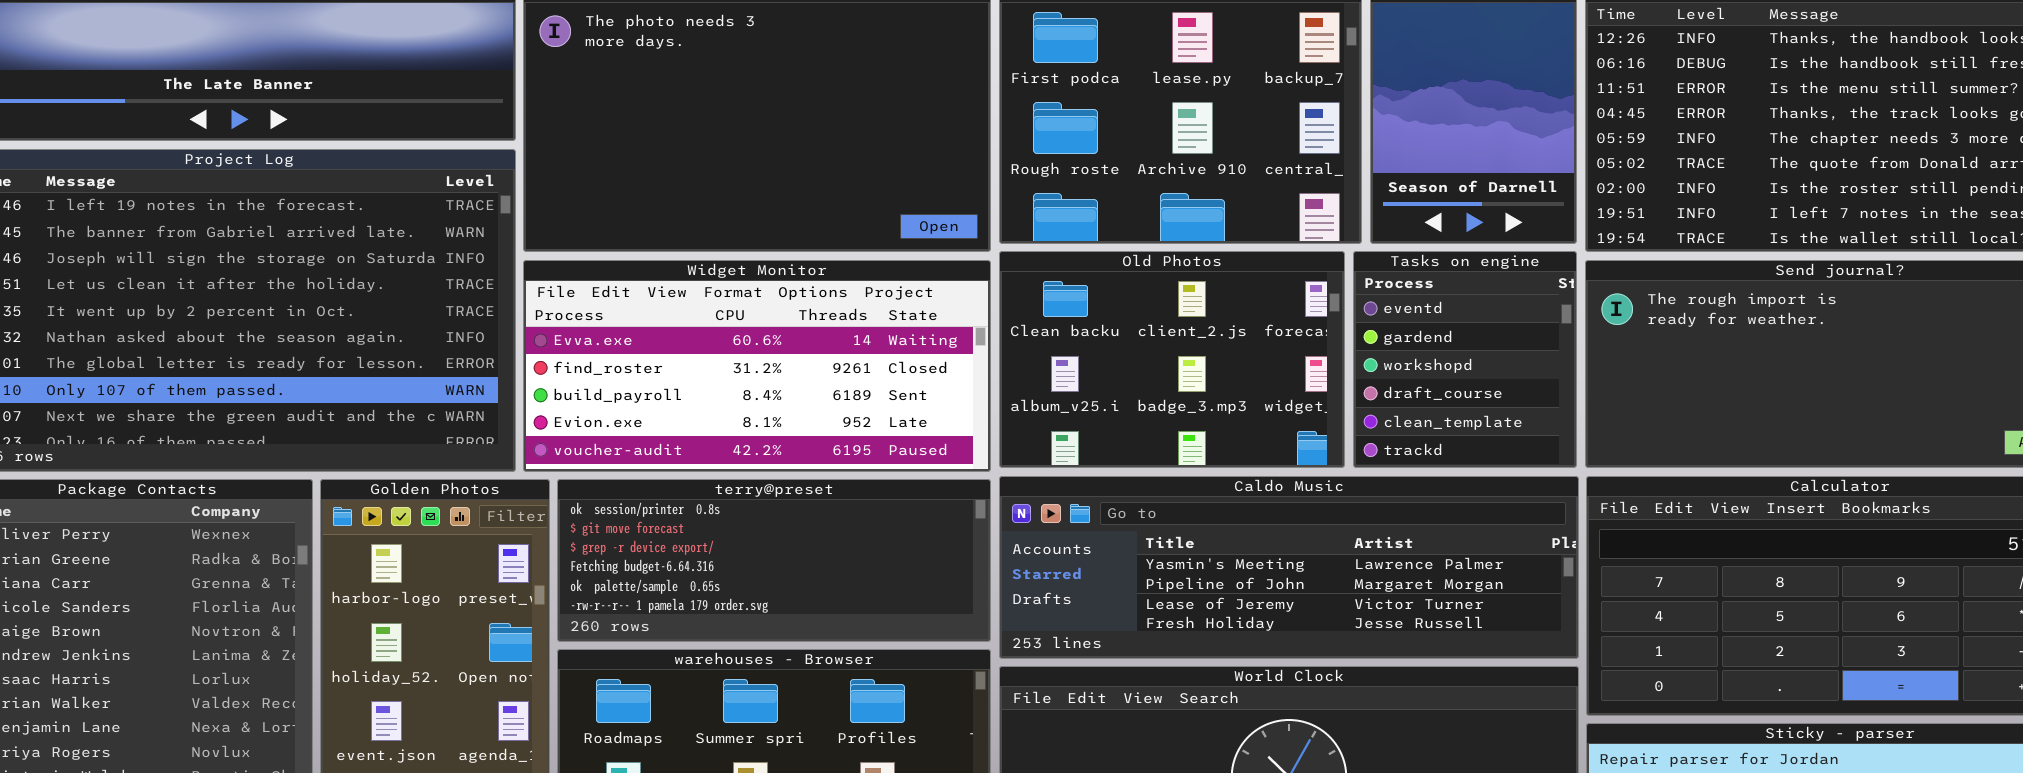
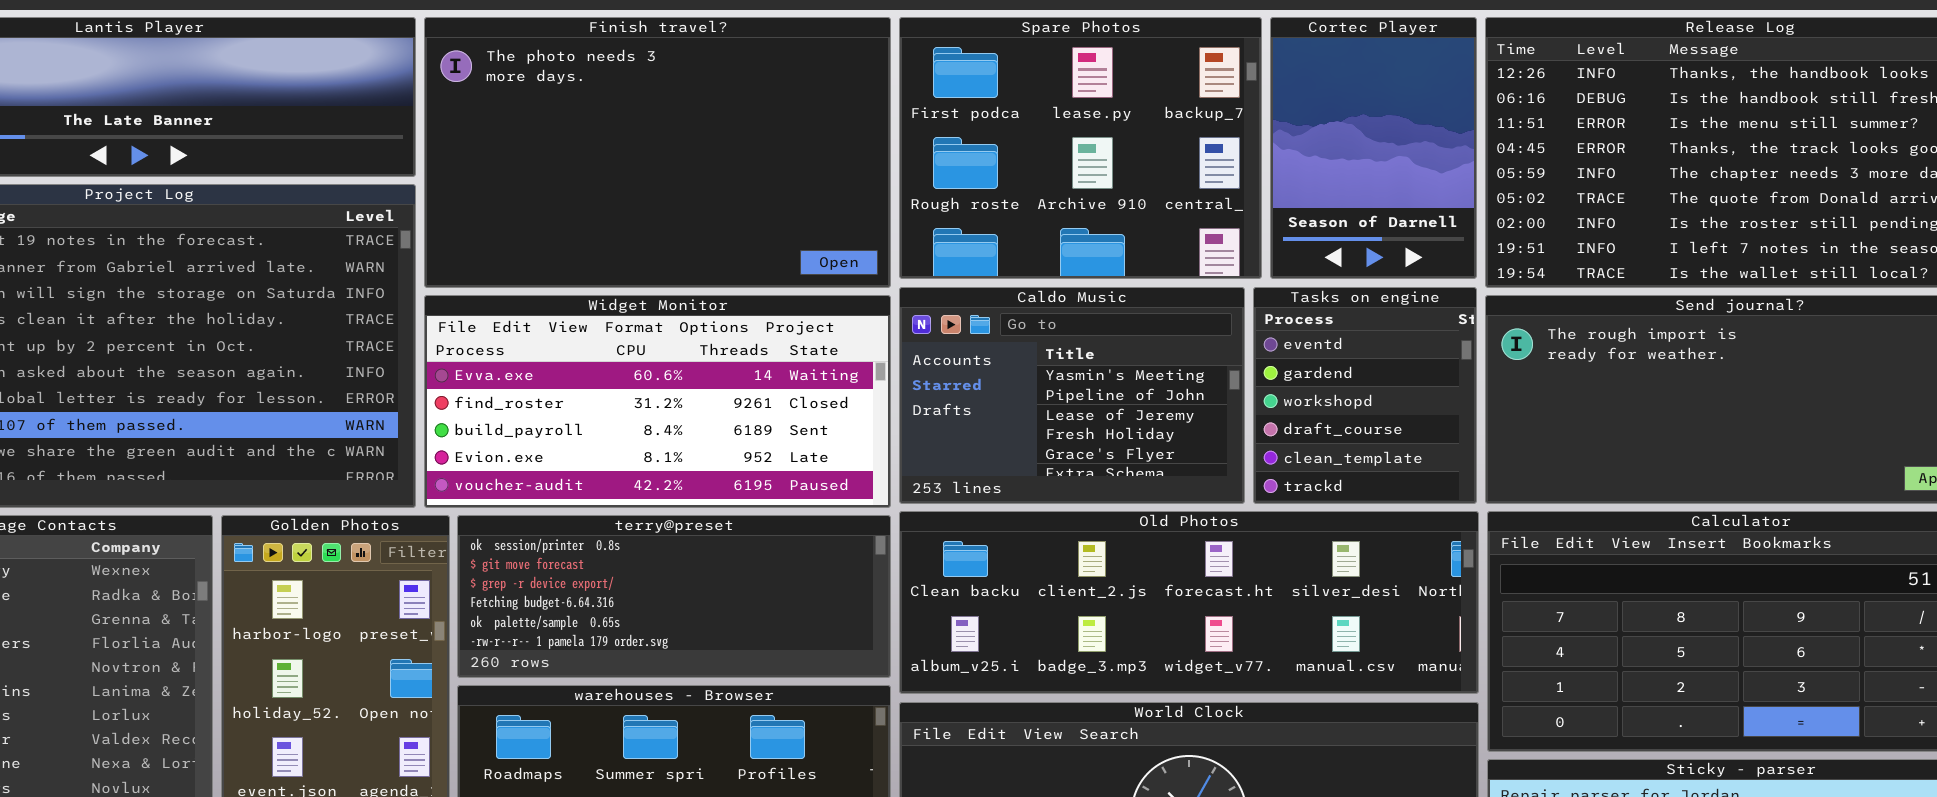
Old Photos: [999,251,1345,468] -> [899,511,1479,694], moved, resized
Caldo Music: [999,476,1579,659] -> [899,287,1245,504], moved, resized

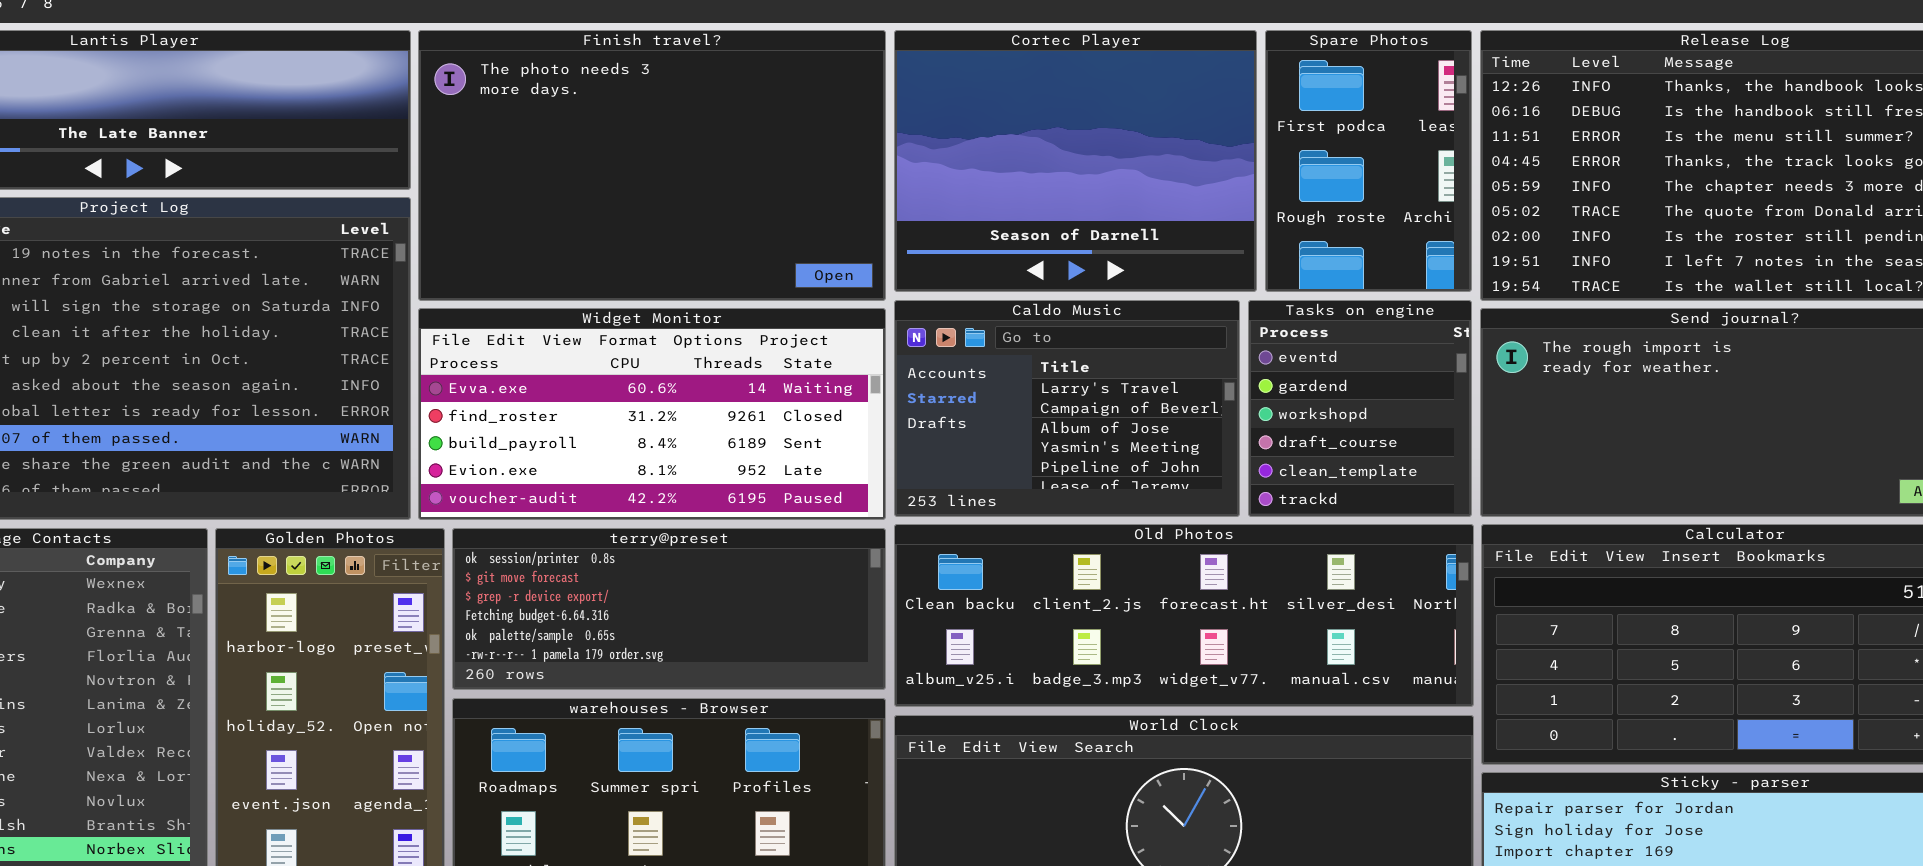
Spare Photos: [899,17,1262,279] -> [1265,30,1472,292], moved, resized
Cortec Player: [1270,17,1477,279] -> [894,30,1257,292], moved, resized
Caldo Music: [899,287,1245,504] -> [894,300,1240,517], scrolled up 3 rows

